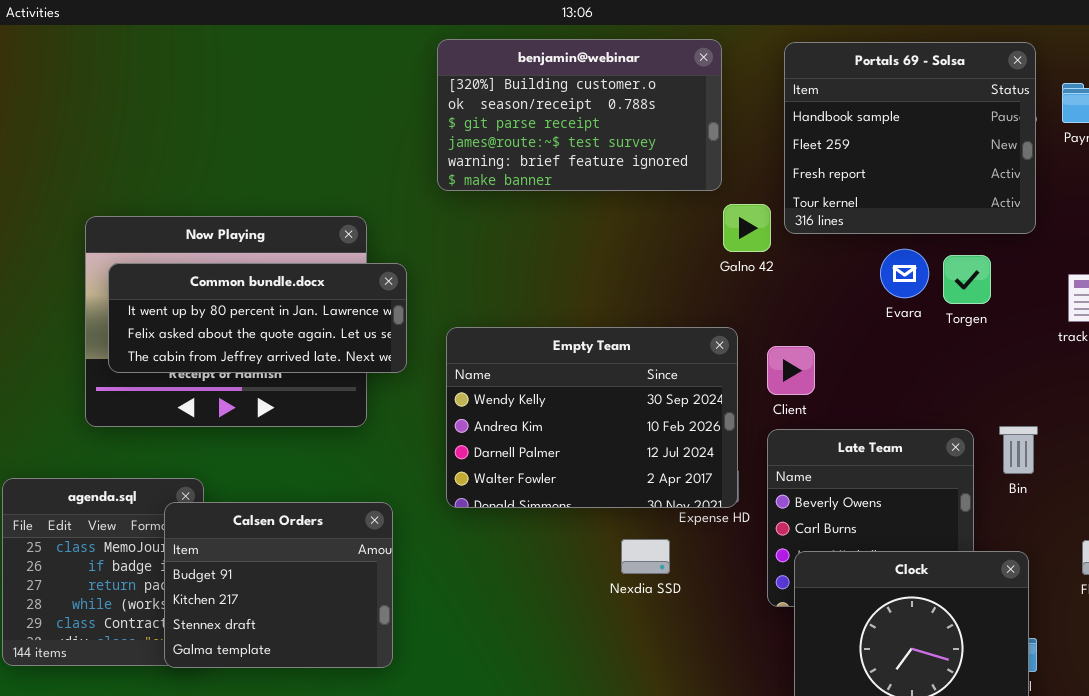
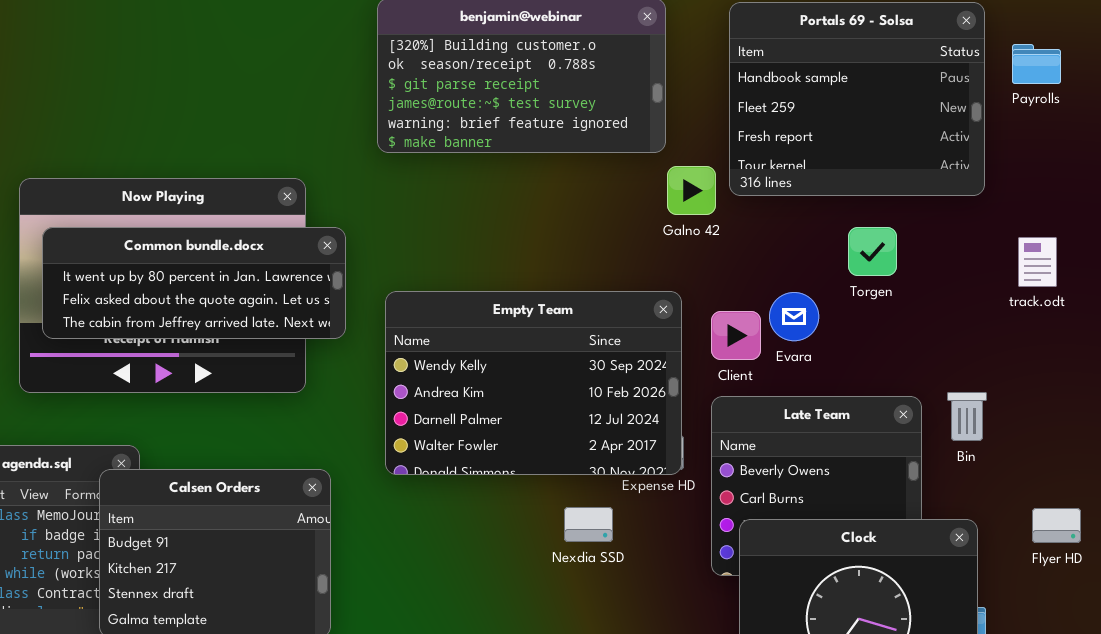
Evara: [880,249,929,298] -> [769,292,819,341], moved
Torgen: [943,255,991,304] -> [848,227,897,276], moved

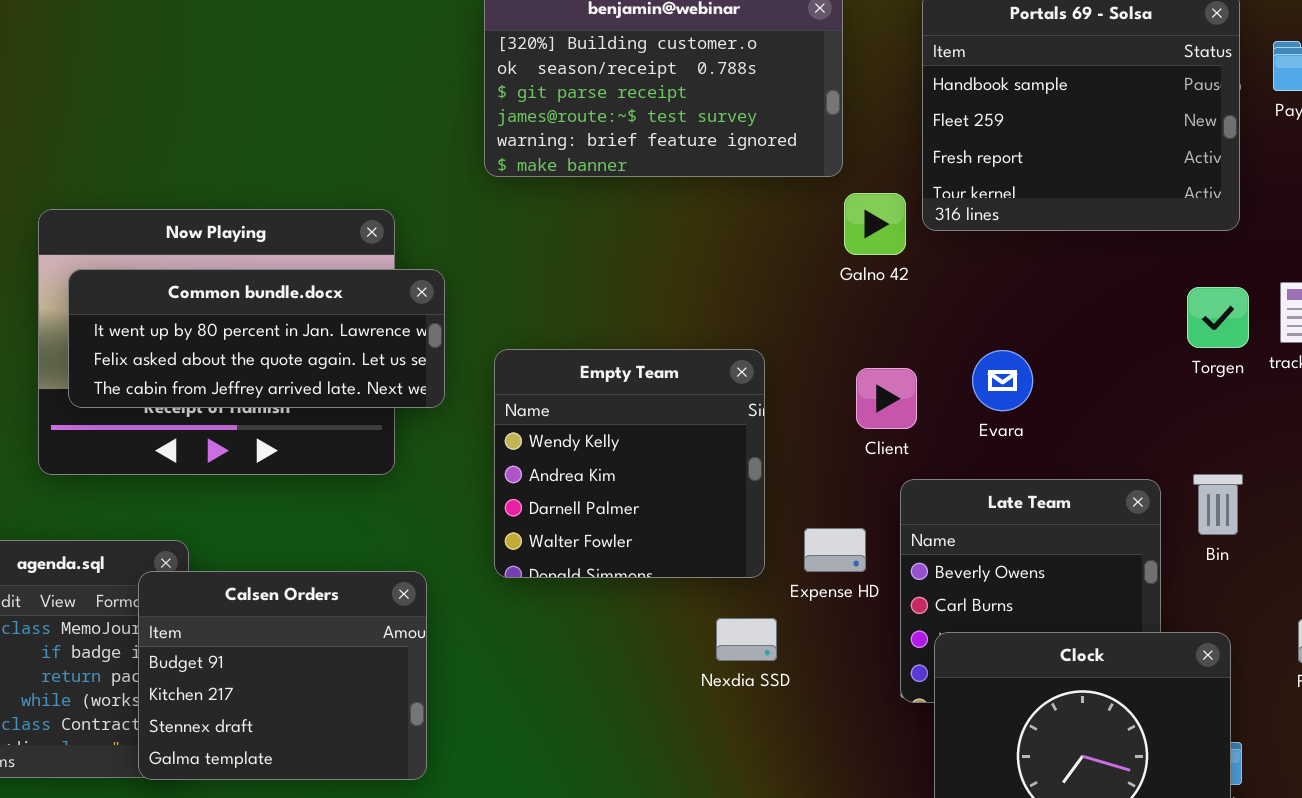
Torgen: [848,227,897,276] -> [1187,287,1249,348], moved
Empty Team: [385,291,682,475] -> [494,349,765,578], resized
Client: [711,311,761,360] -> [856,368,917,429], moved

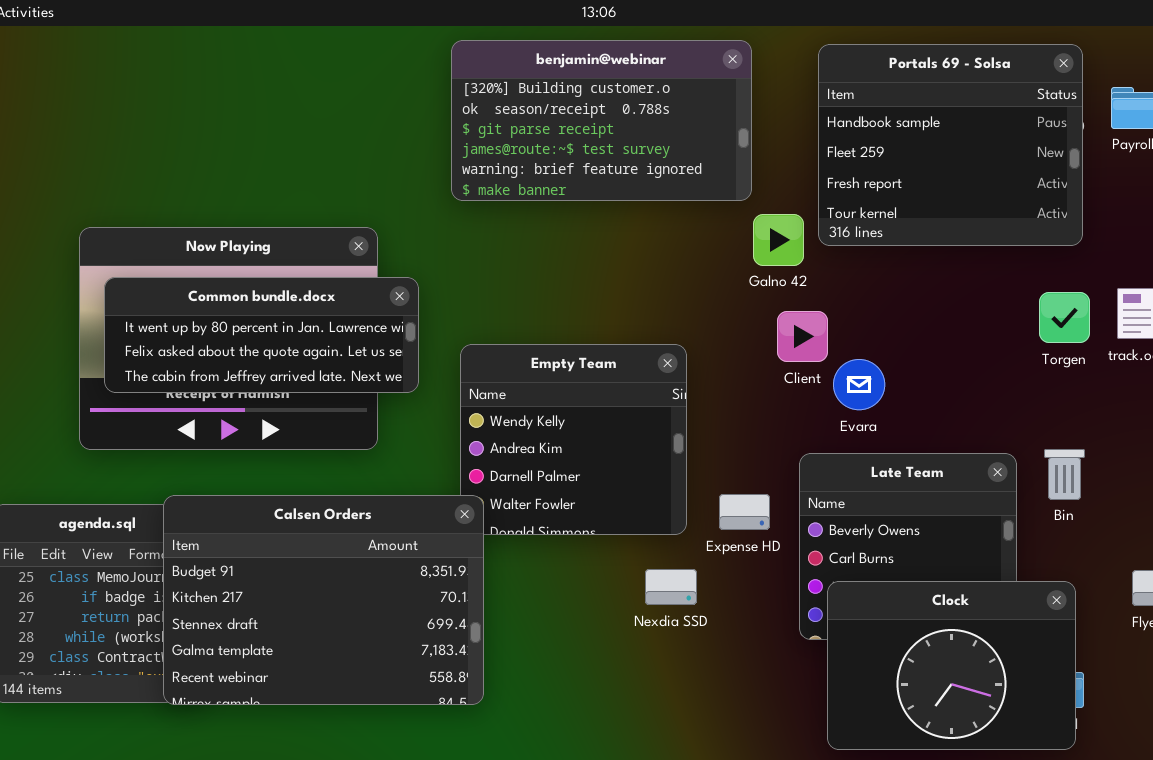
Evara: [972,350,1033,411] -> [833,359,885,410], moved
Client: [856,368,917,429] -> [777,311,828,362], moved
Calsen Orders: [138,571,427,780] -> [163,495,484,705], resized

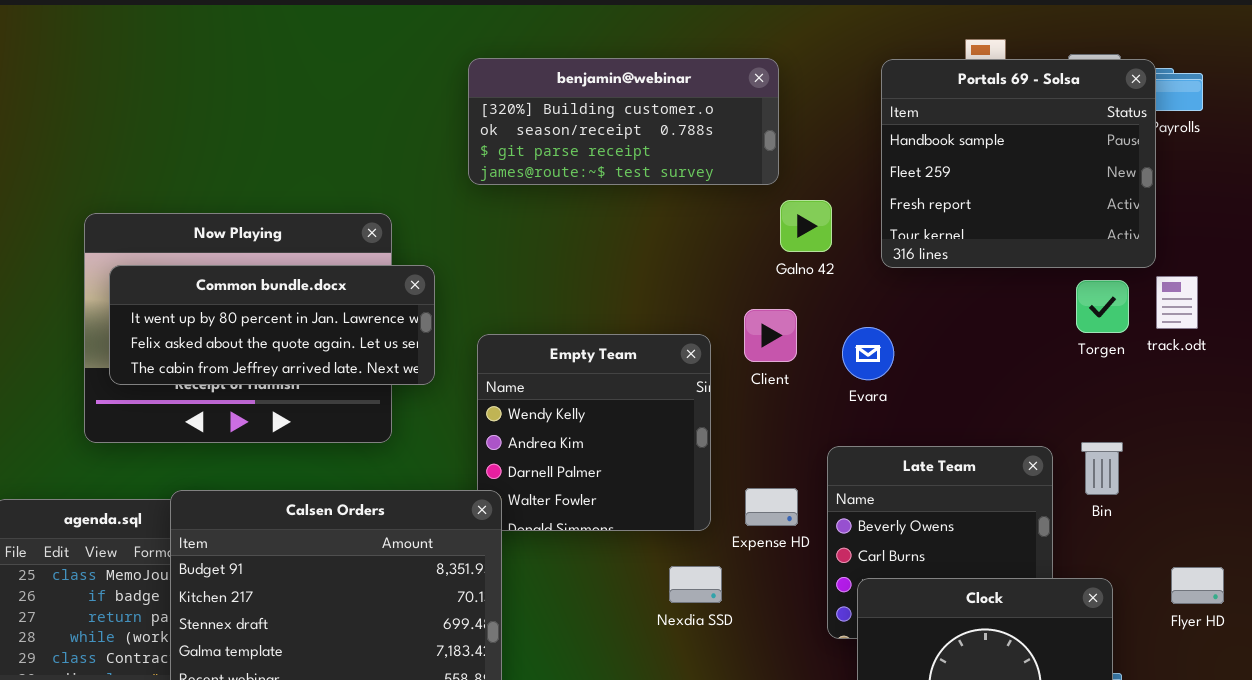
benjamin@webinar: [451,40,752,201] -> [468,58,779,185], resized
Portals 69 - Solsa: [818,44,1083,246] -> [881,59,1156,268], moved
Client: [777,311,828,362] -> [744,309,797,362], moved
Evara: [833,359,885,410] -> [842,327,894,380], moved

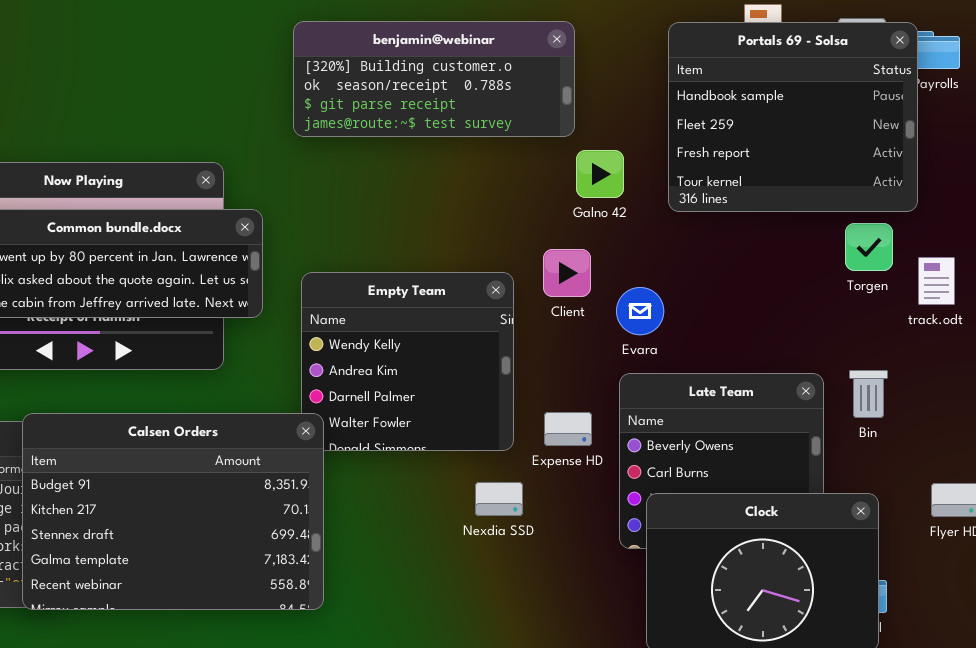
track.odt: [1156,276,1198,329] -> [918,257,955,305], moved
Evara: [842,327,894,380] -> [616,287,664,335], moved

